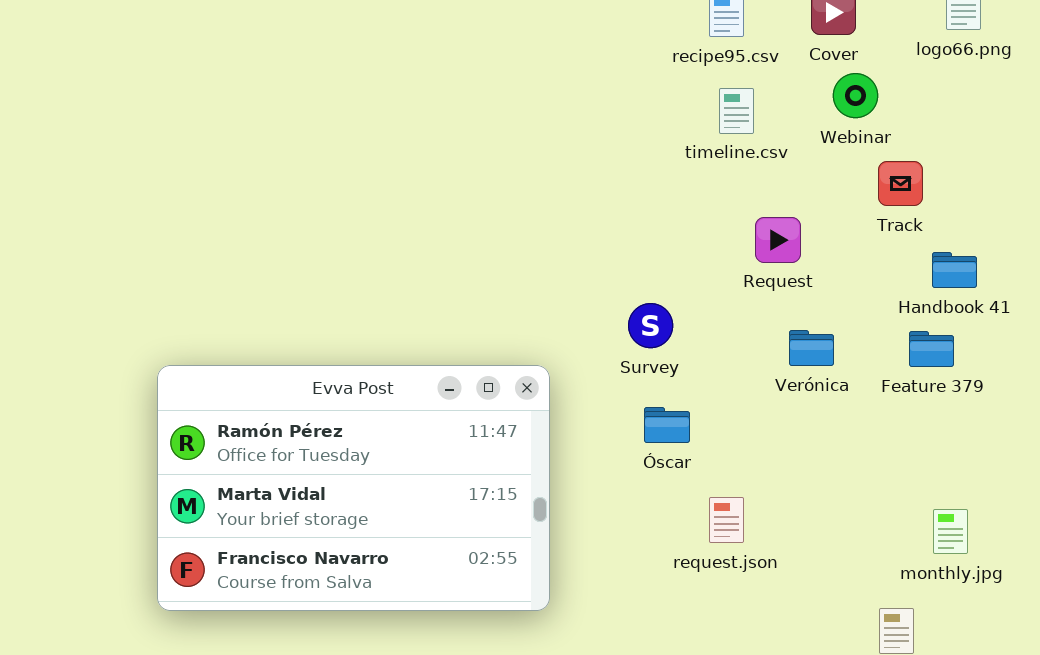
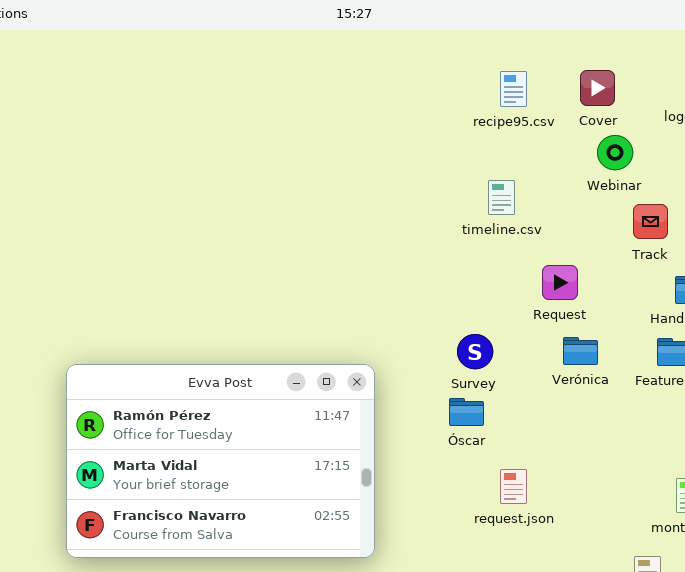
timeline.csv: [719,88,754,134] -> [488,180,515,215], moved
Request: [755,217,801,263] -> [542,265,578,300], moved
Survey: [628,303,673,348] -> [457,334,493,369], moved

